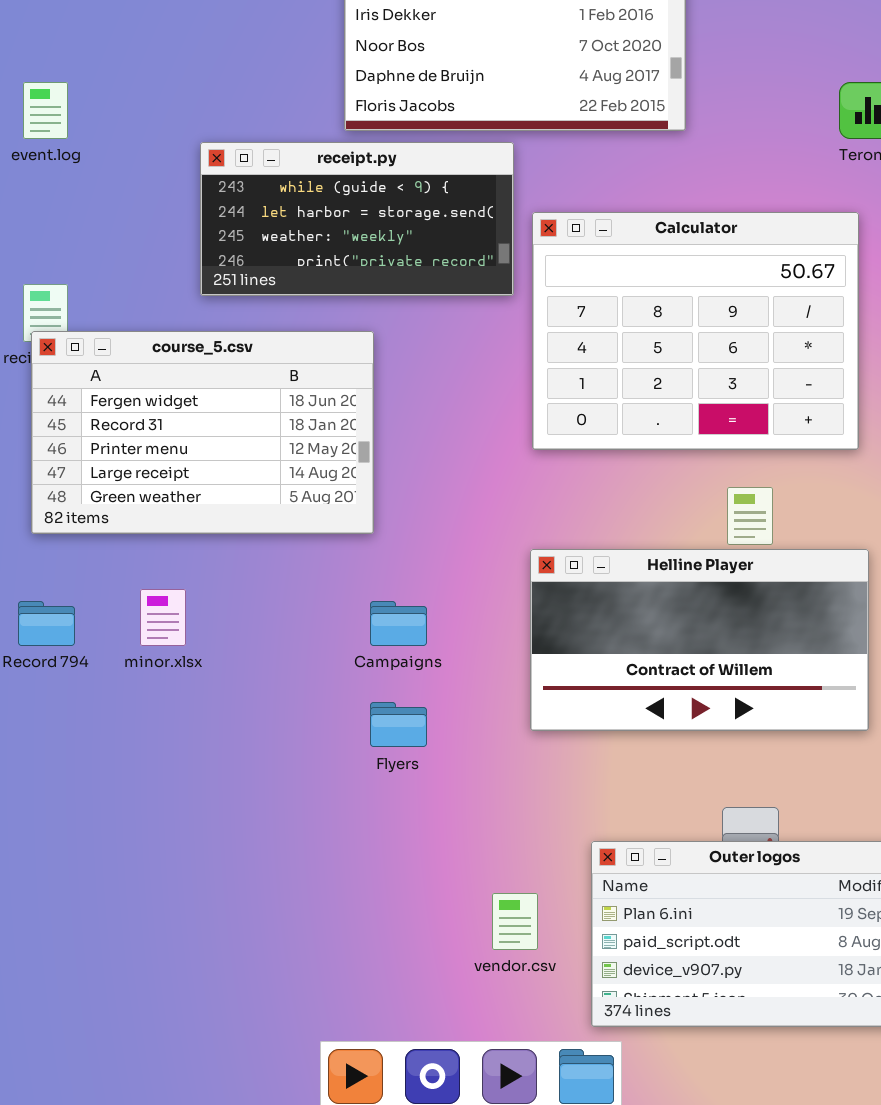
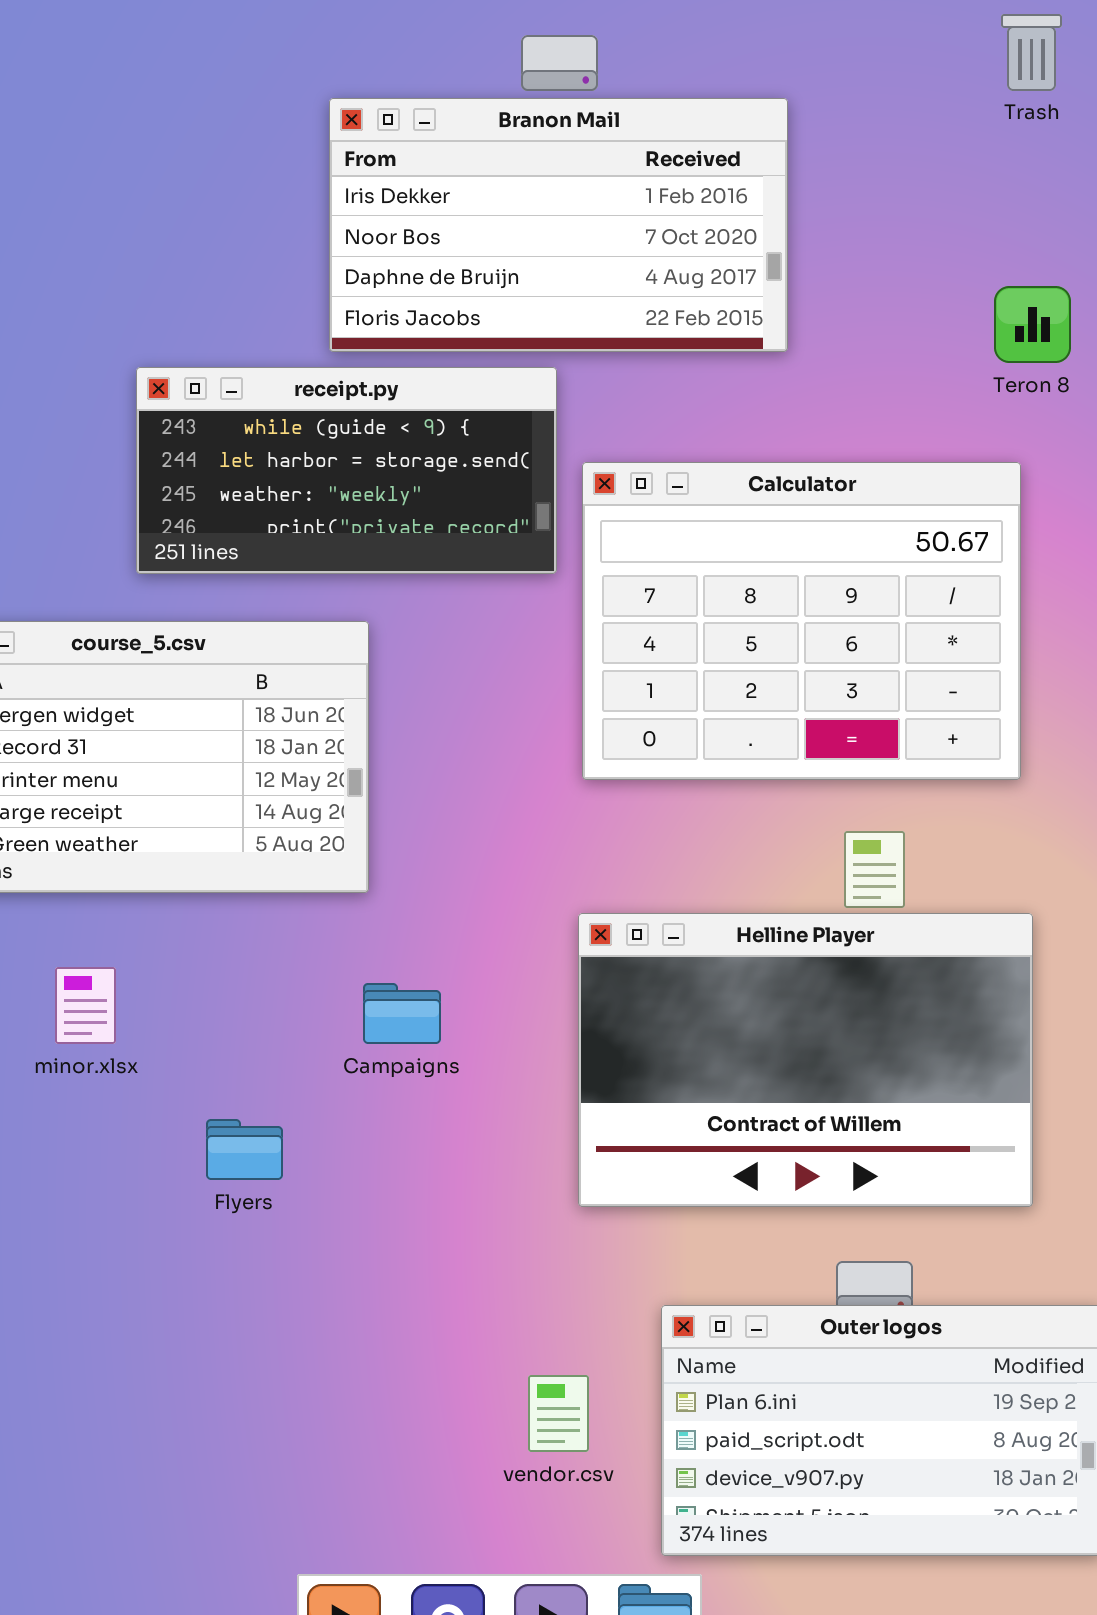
Helline Player: [530,549,869,731] -> [578,913,1033,1207], resized
Flyers: [370,702,427,747] -> [206,1119,283,1180], moved

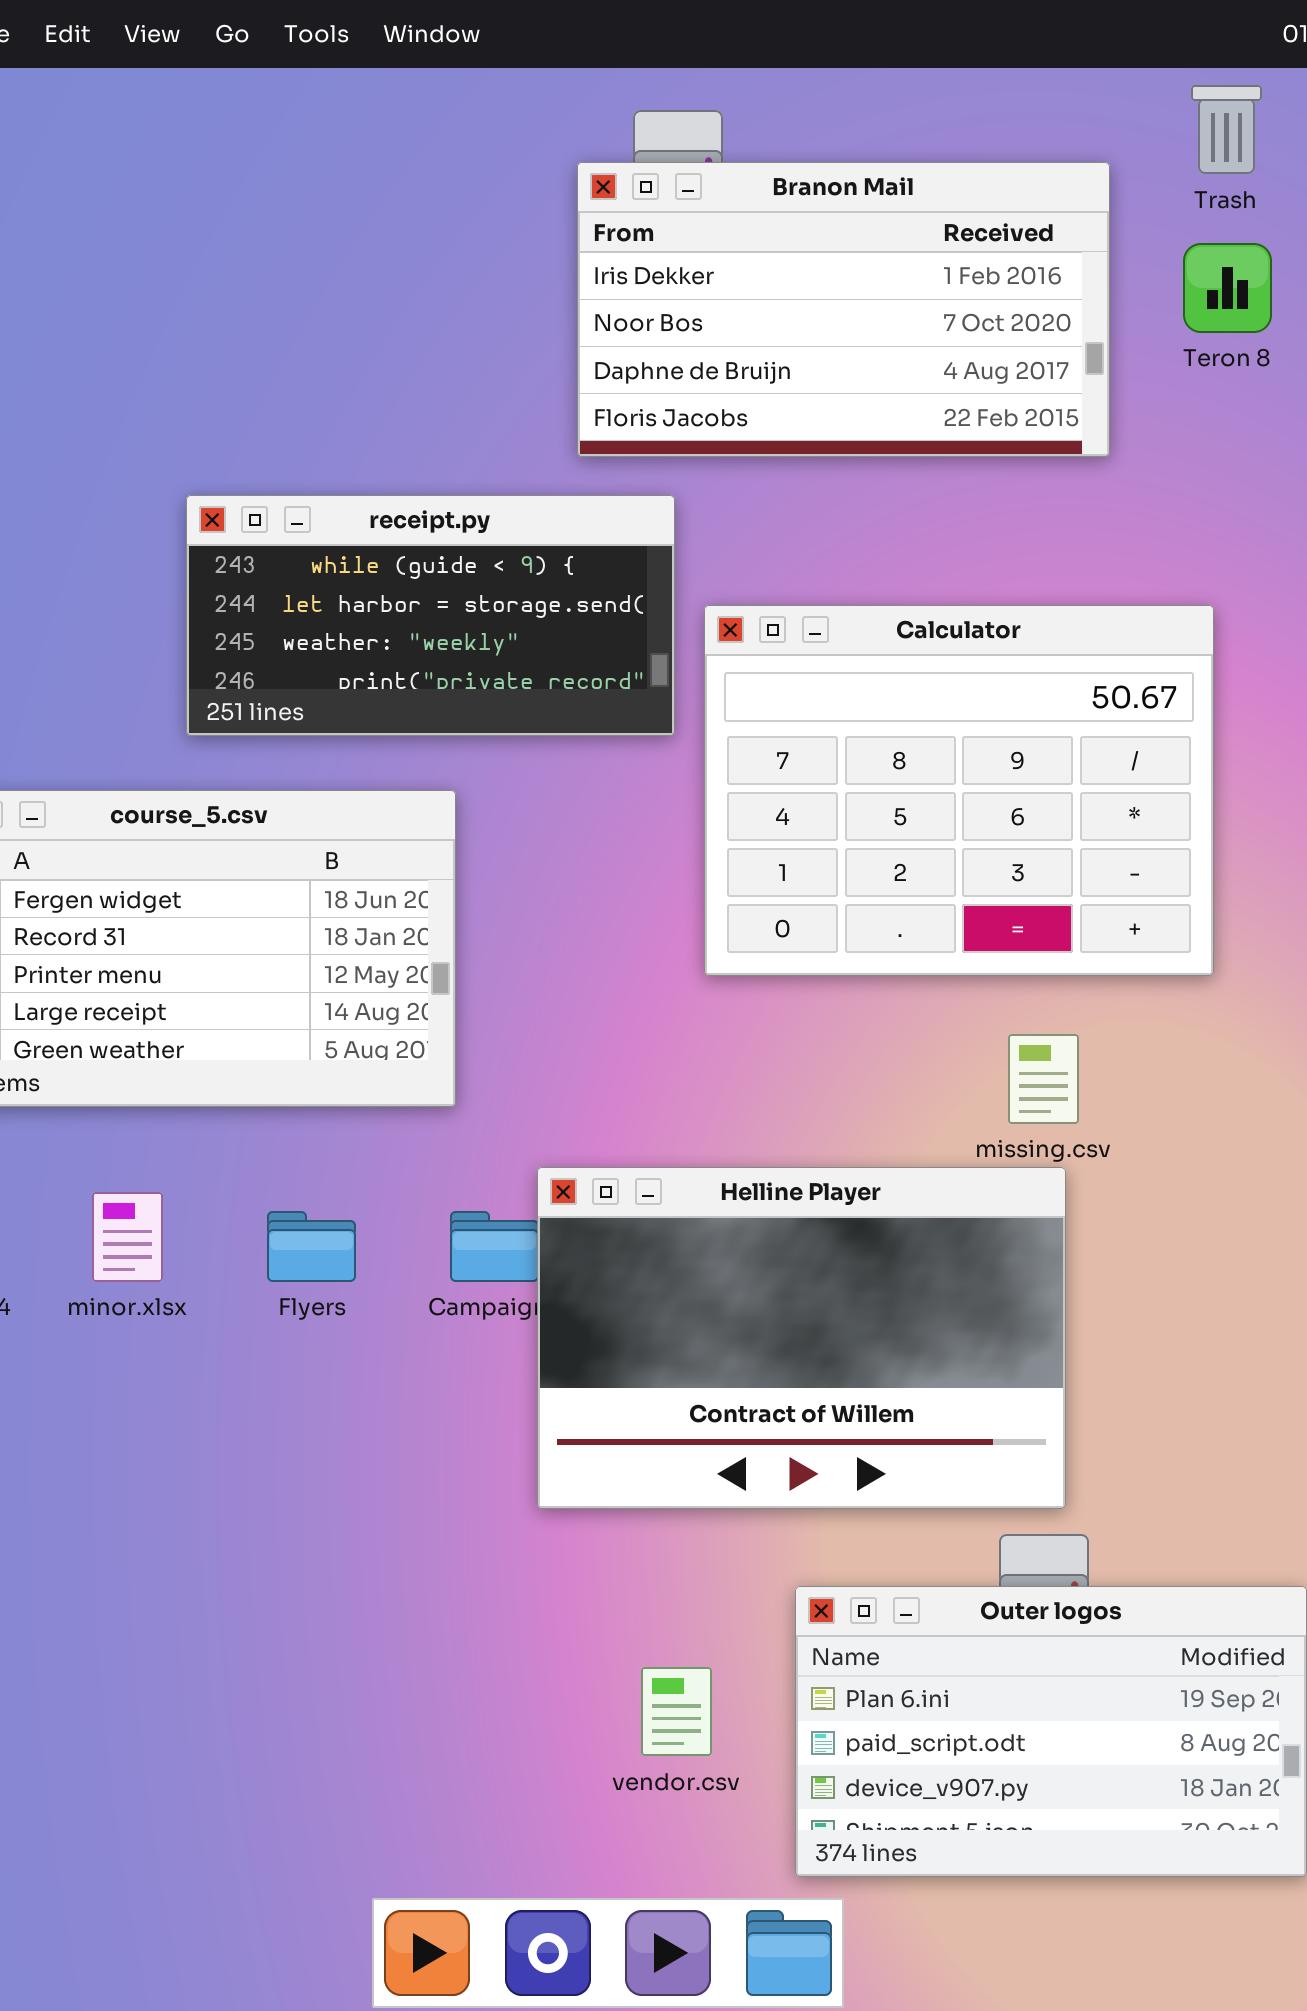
Branon Mail: [329,98,788,352] -> [577,162,1110,457], moved
Teron 8: [994,286,1071,363] -> [1183,243,1272,333], moved
Helline Player: [578,913,1033,1207] -> [537,1167,1066,1509], moved
Flyers: [206,1119,283,1180] -> [267,1211,356,1282], moved

